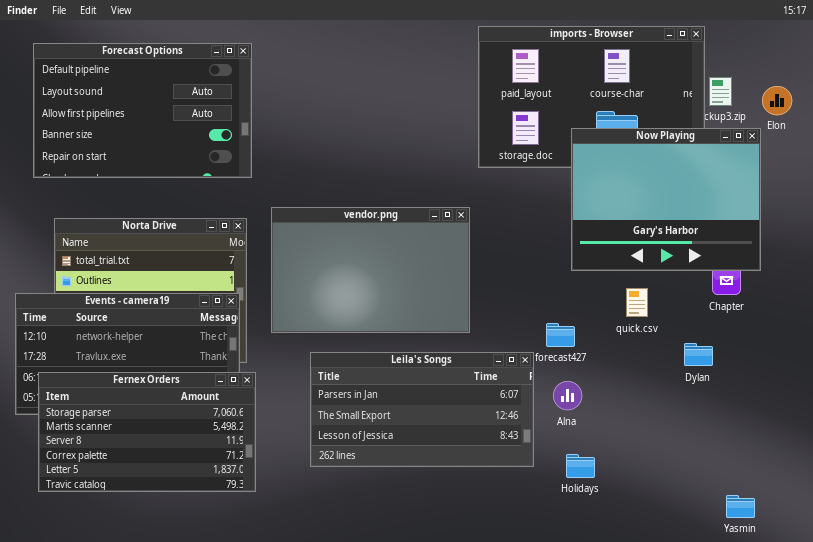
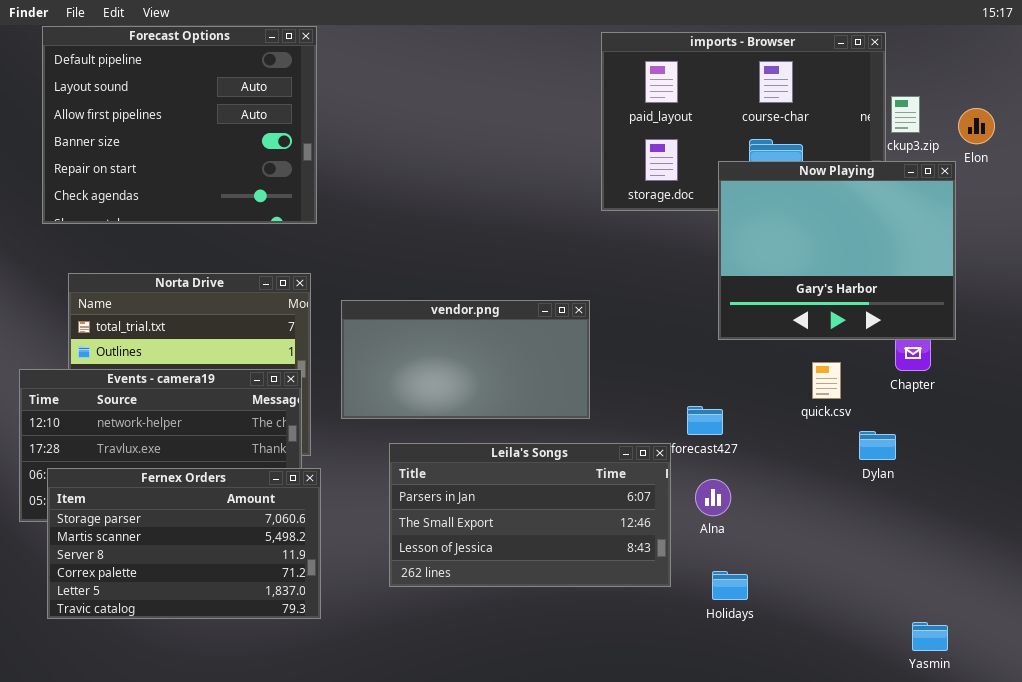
Forecast Options: [33,43,252,178] -> [42,26,317,224], resized
vendor.png: [271,207,470,333] -> [341,300,590,419], resized
quick.csv: [626,288,648,317] -> [812,362,841,399], moved

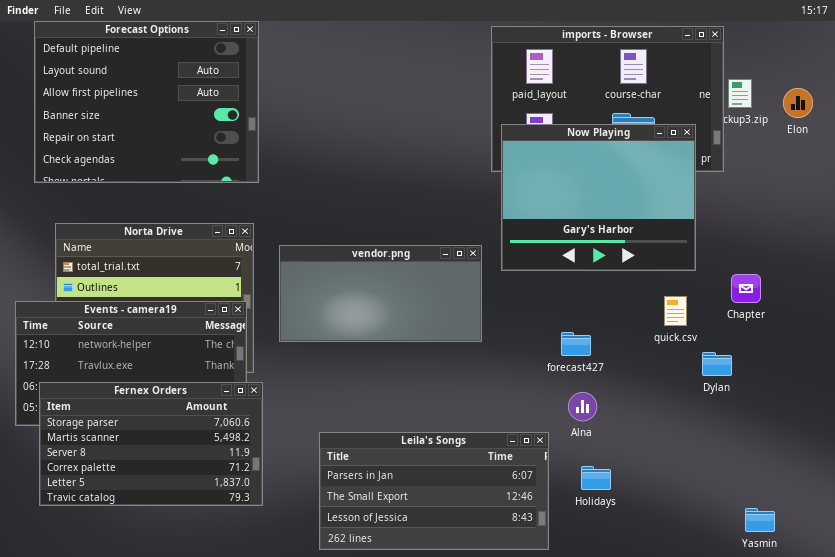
Now Playing: [718,161,956,340] -> [501,124,696,271], moved
Leila's Songs: [389,443,671,587] -> [319,432,549,550], moved

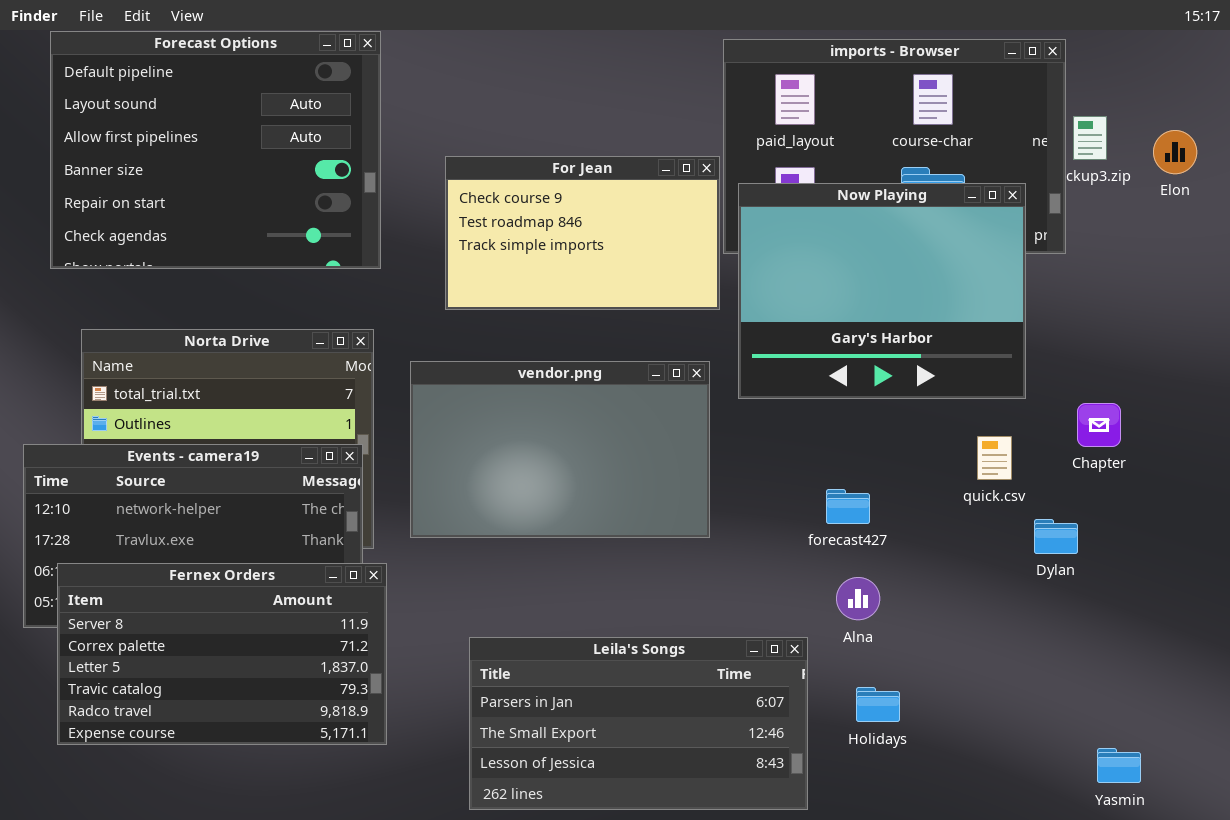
For Jean: none -> [445,156,720,310], opened
vendor.png: [279,245,482,342] -> [410,361,710,538], resized
Fernex Orders: [39,382,263,506] -> [57,563,387,745], scrolled down 2 rows

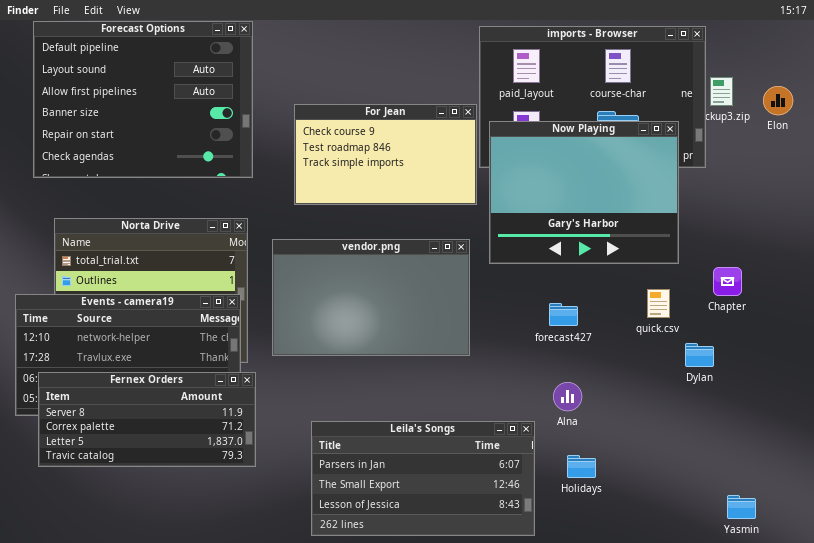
forecast427: [826,489,870,524] -> [549,303,578,326], moved
Fernex Orders: [57,563,387,745] -> [38,372,256,467], resized

